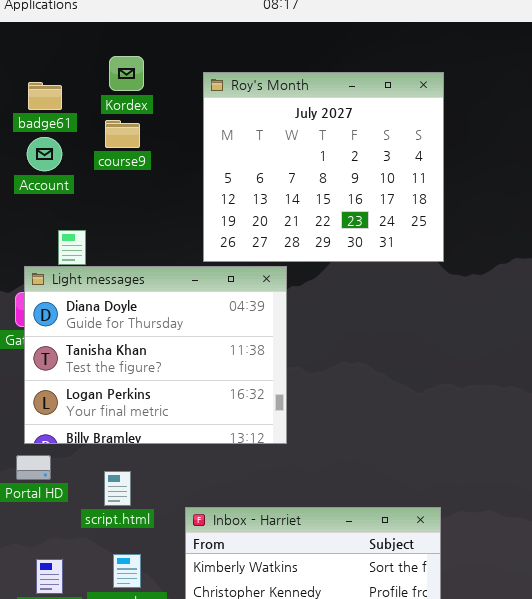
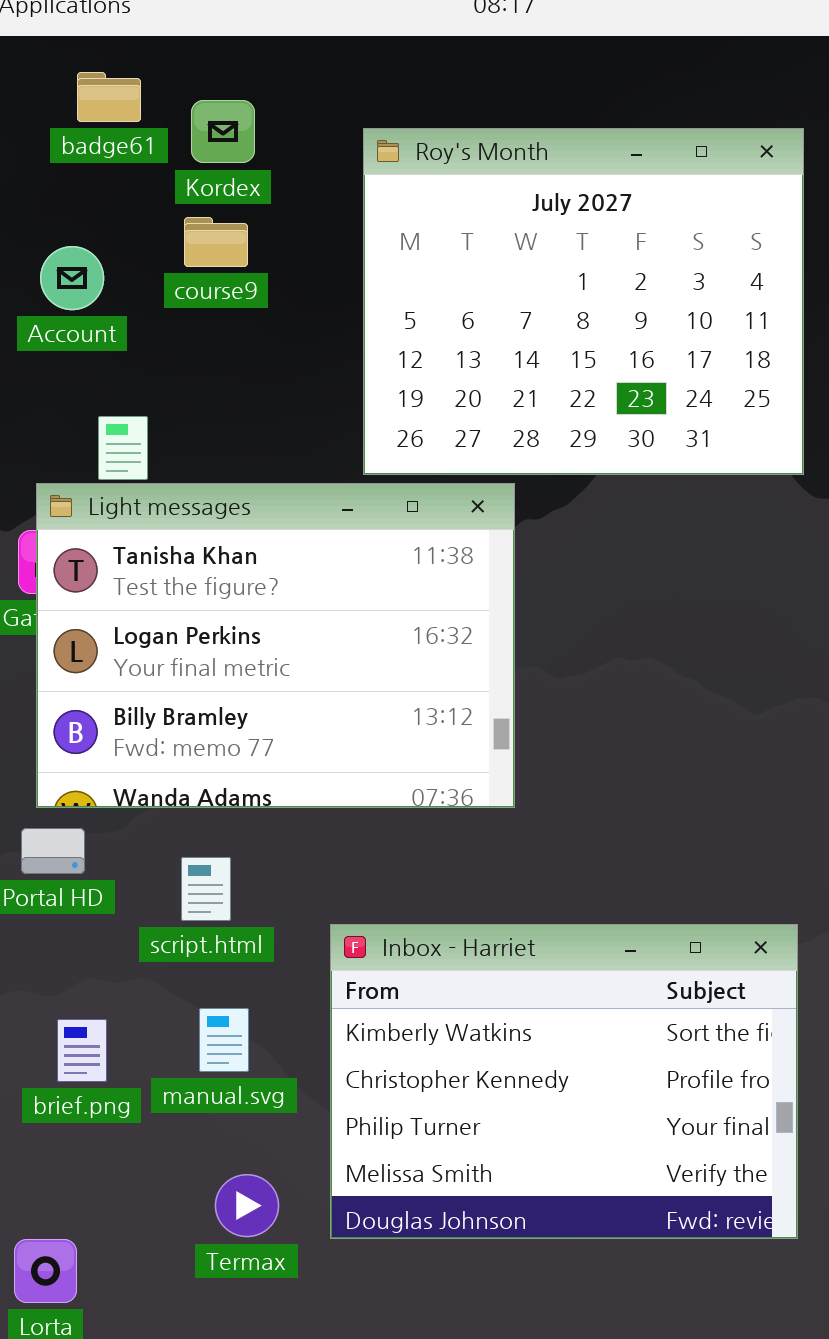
badge61: [28,82,62,110] -> [77,72,141,122], moved
Light messages: [24,266,287,444] -> [36,483,515,808], scrolled down 1 row

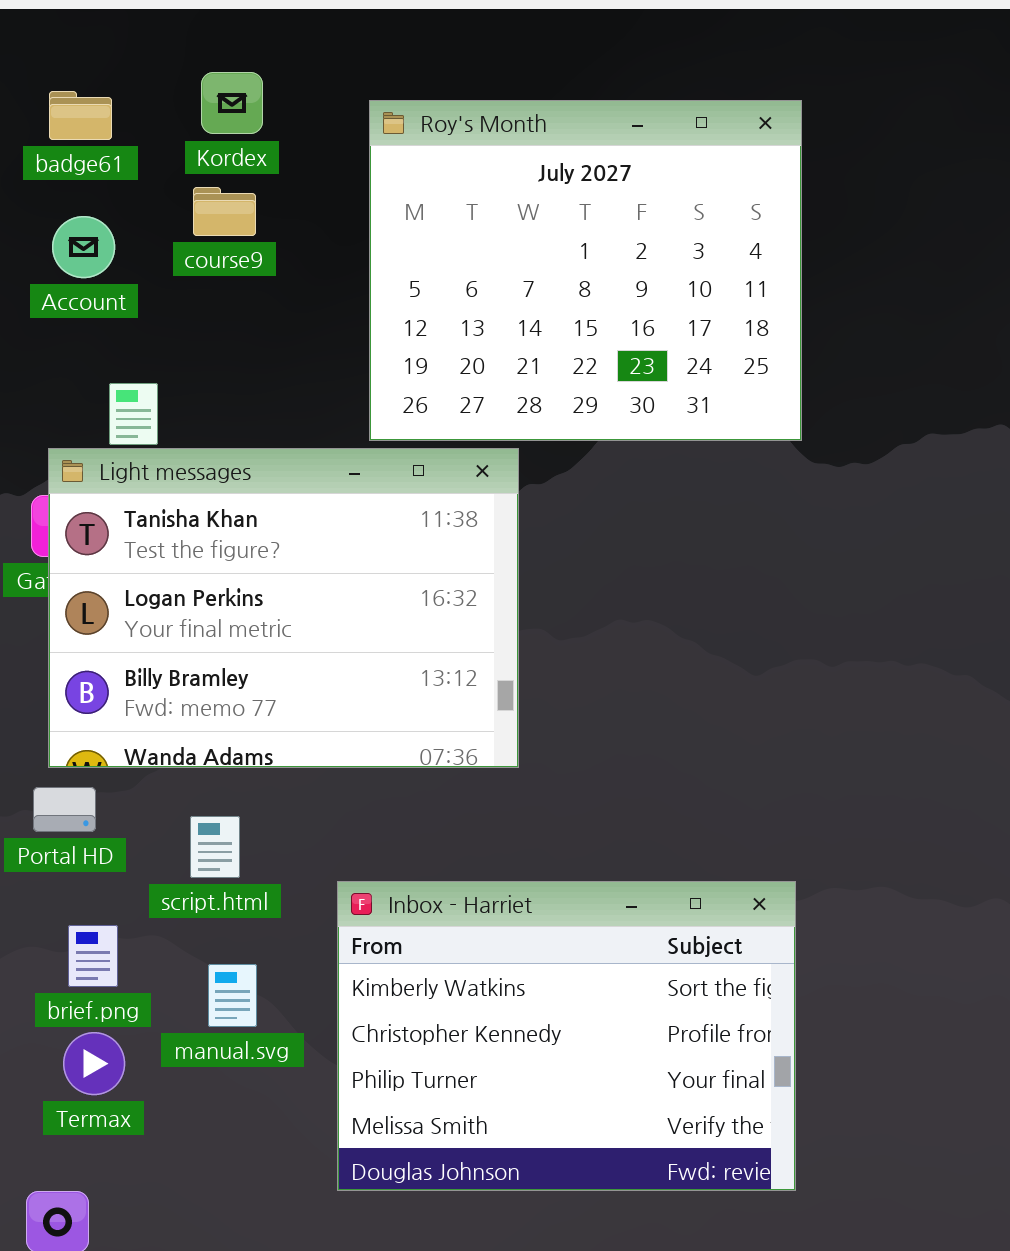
badge61: [77,72,141,122] -> [49,91,112,140], moved
brief.png: [57,1019,107,1082] -> [68,925,118,987], moved
Termax: [215,1174,279,1237] -> [63,1032,125,1095], moved

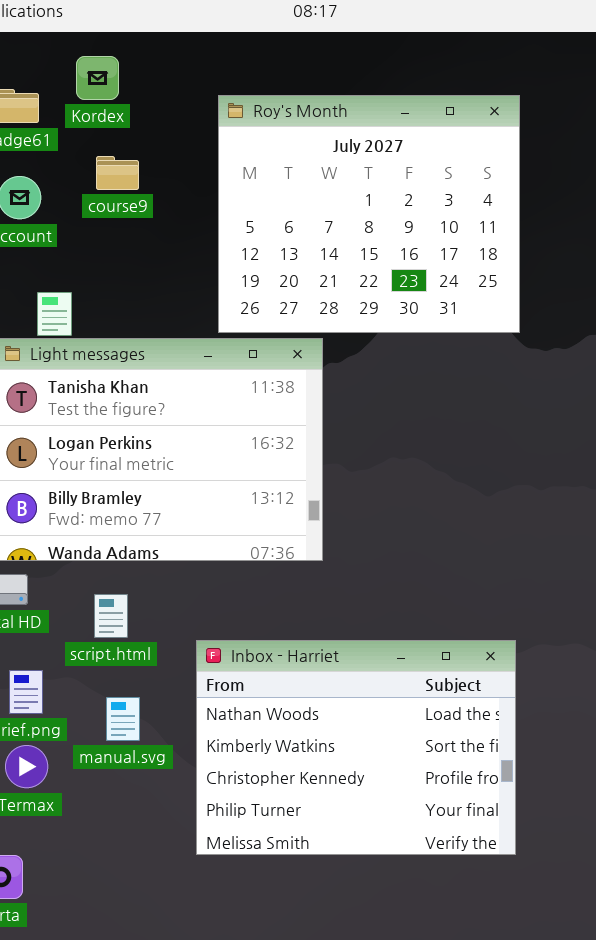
Kordex: [201,72,263,134] -> [76,56,119,100], moved
Inbox - Harriet: [337,881,796,1191] -> [196,640,516,855], scrolled up 1 row

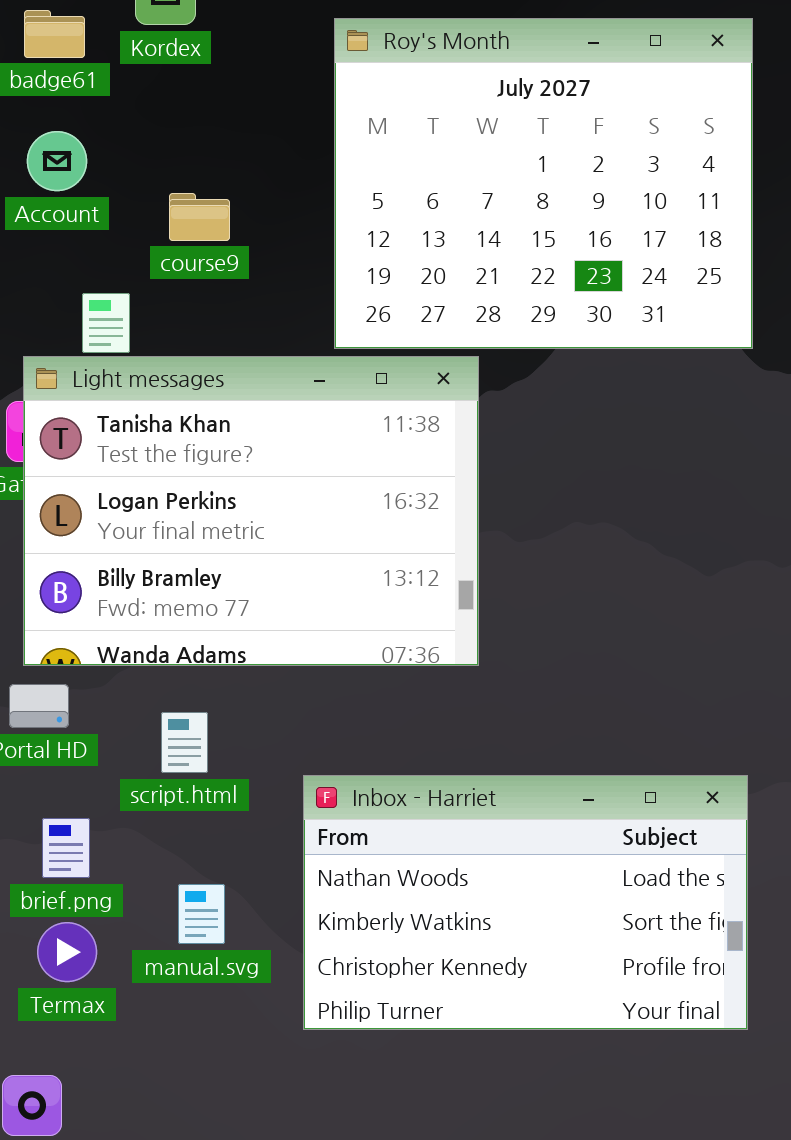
course9: [96,156,139,190] -> [169,193,230,241], moved
Inbox - Harriet: [196,640,516,855] -> [303,775,748,1030], resized
manual.svg: [106,697,140,741] -> [178,884,225,944], moved

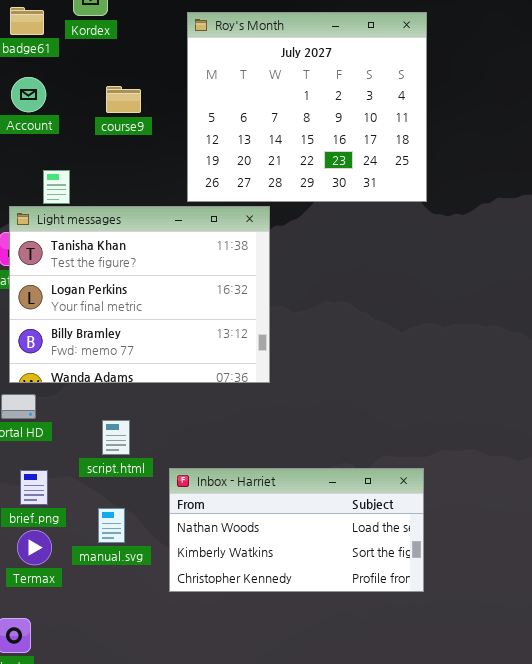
course9: [169,193,230,241] -> [106,86,141,113], moved
script.html: [161,712,208,773] -> [102,420,130,455], moved
Inbox - Harriet: [303,775,748,1030] -> [169,468,424,592], resized

